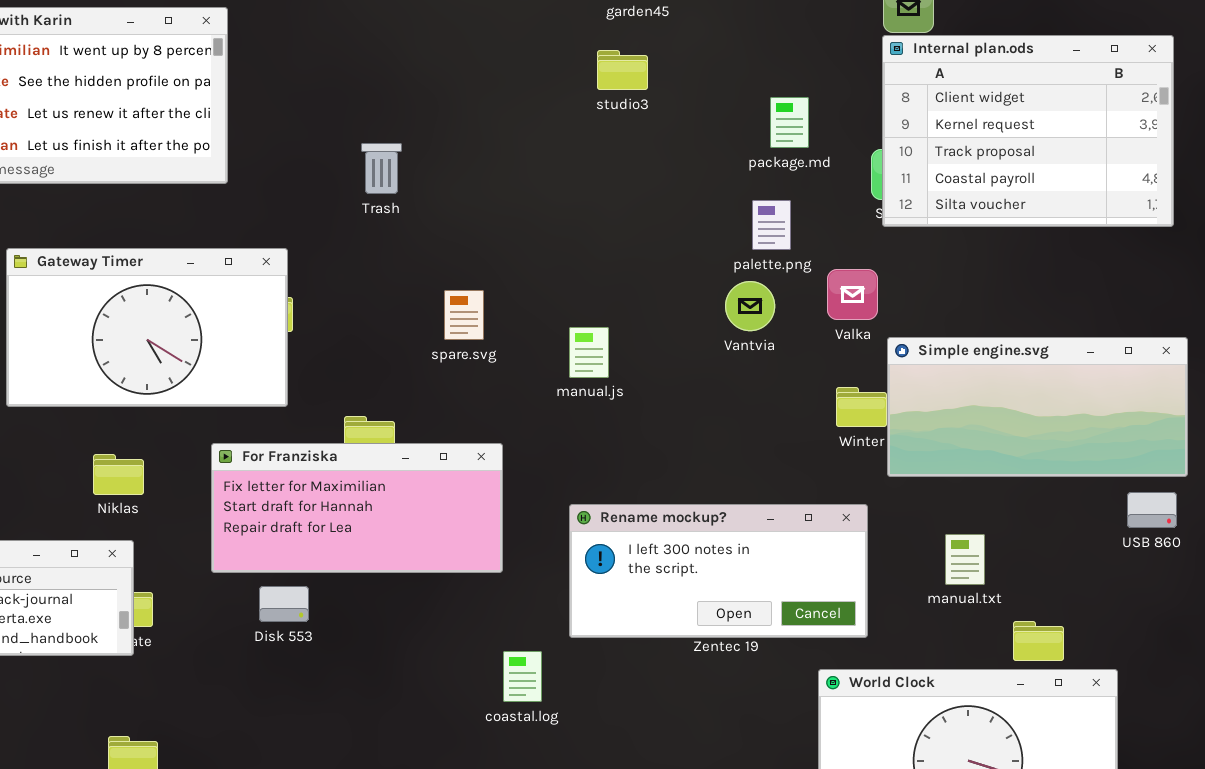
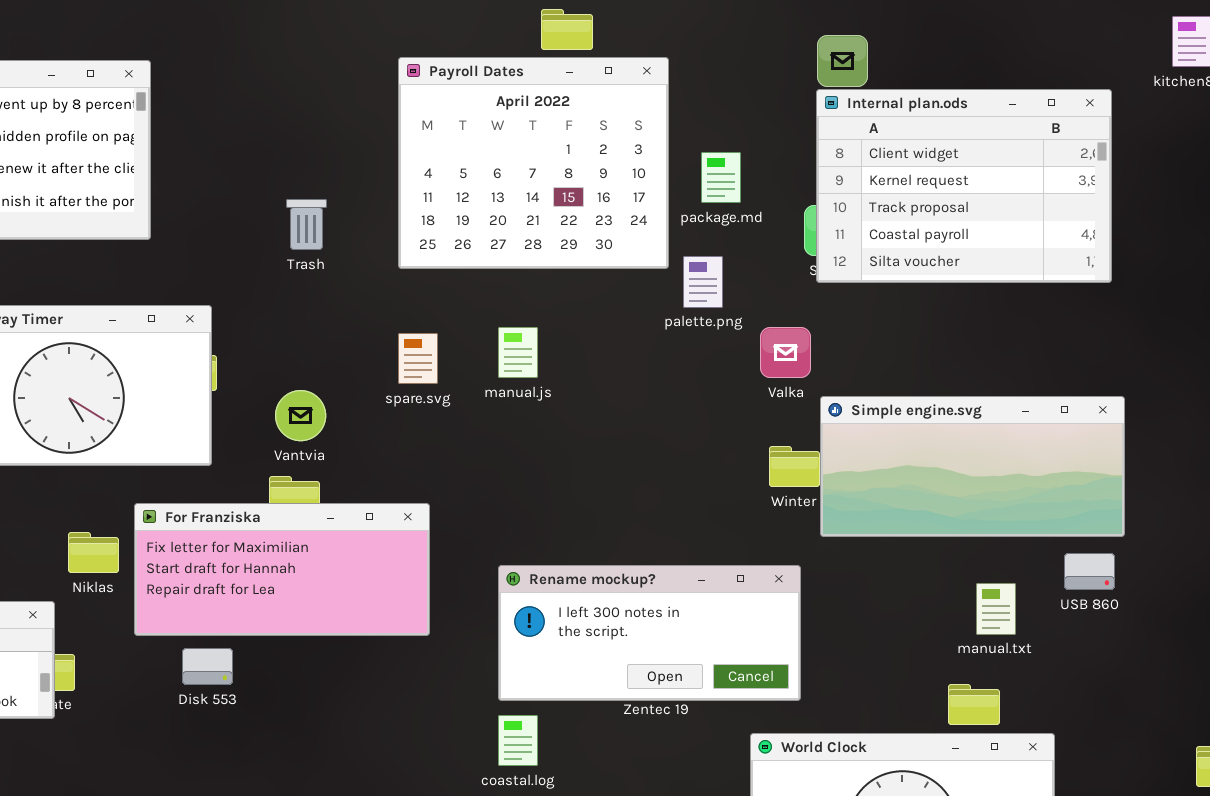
Payroll Dates: none -> [398,57,669,269], opened
Vantvia: [725,281,775,331] -> [275,390,326,441], moved
spare.svg: [444,290,484,340] -> [398,333,438,384], moved
manual.js: [569,327,609,378] -> [498,327,538,378], moved
Niklas: [93,454,144,495] -> [68,532,119,573], moved
manual.txt: [945,534,985,585] -> [976,583,1016,635], moved
coastal.log: [503,651,542,702] -> [498,715,538,766], moved

